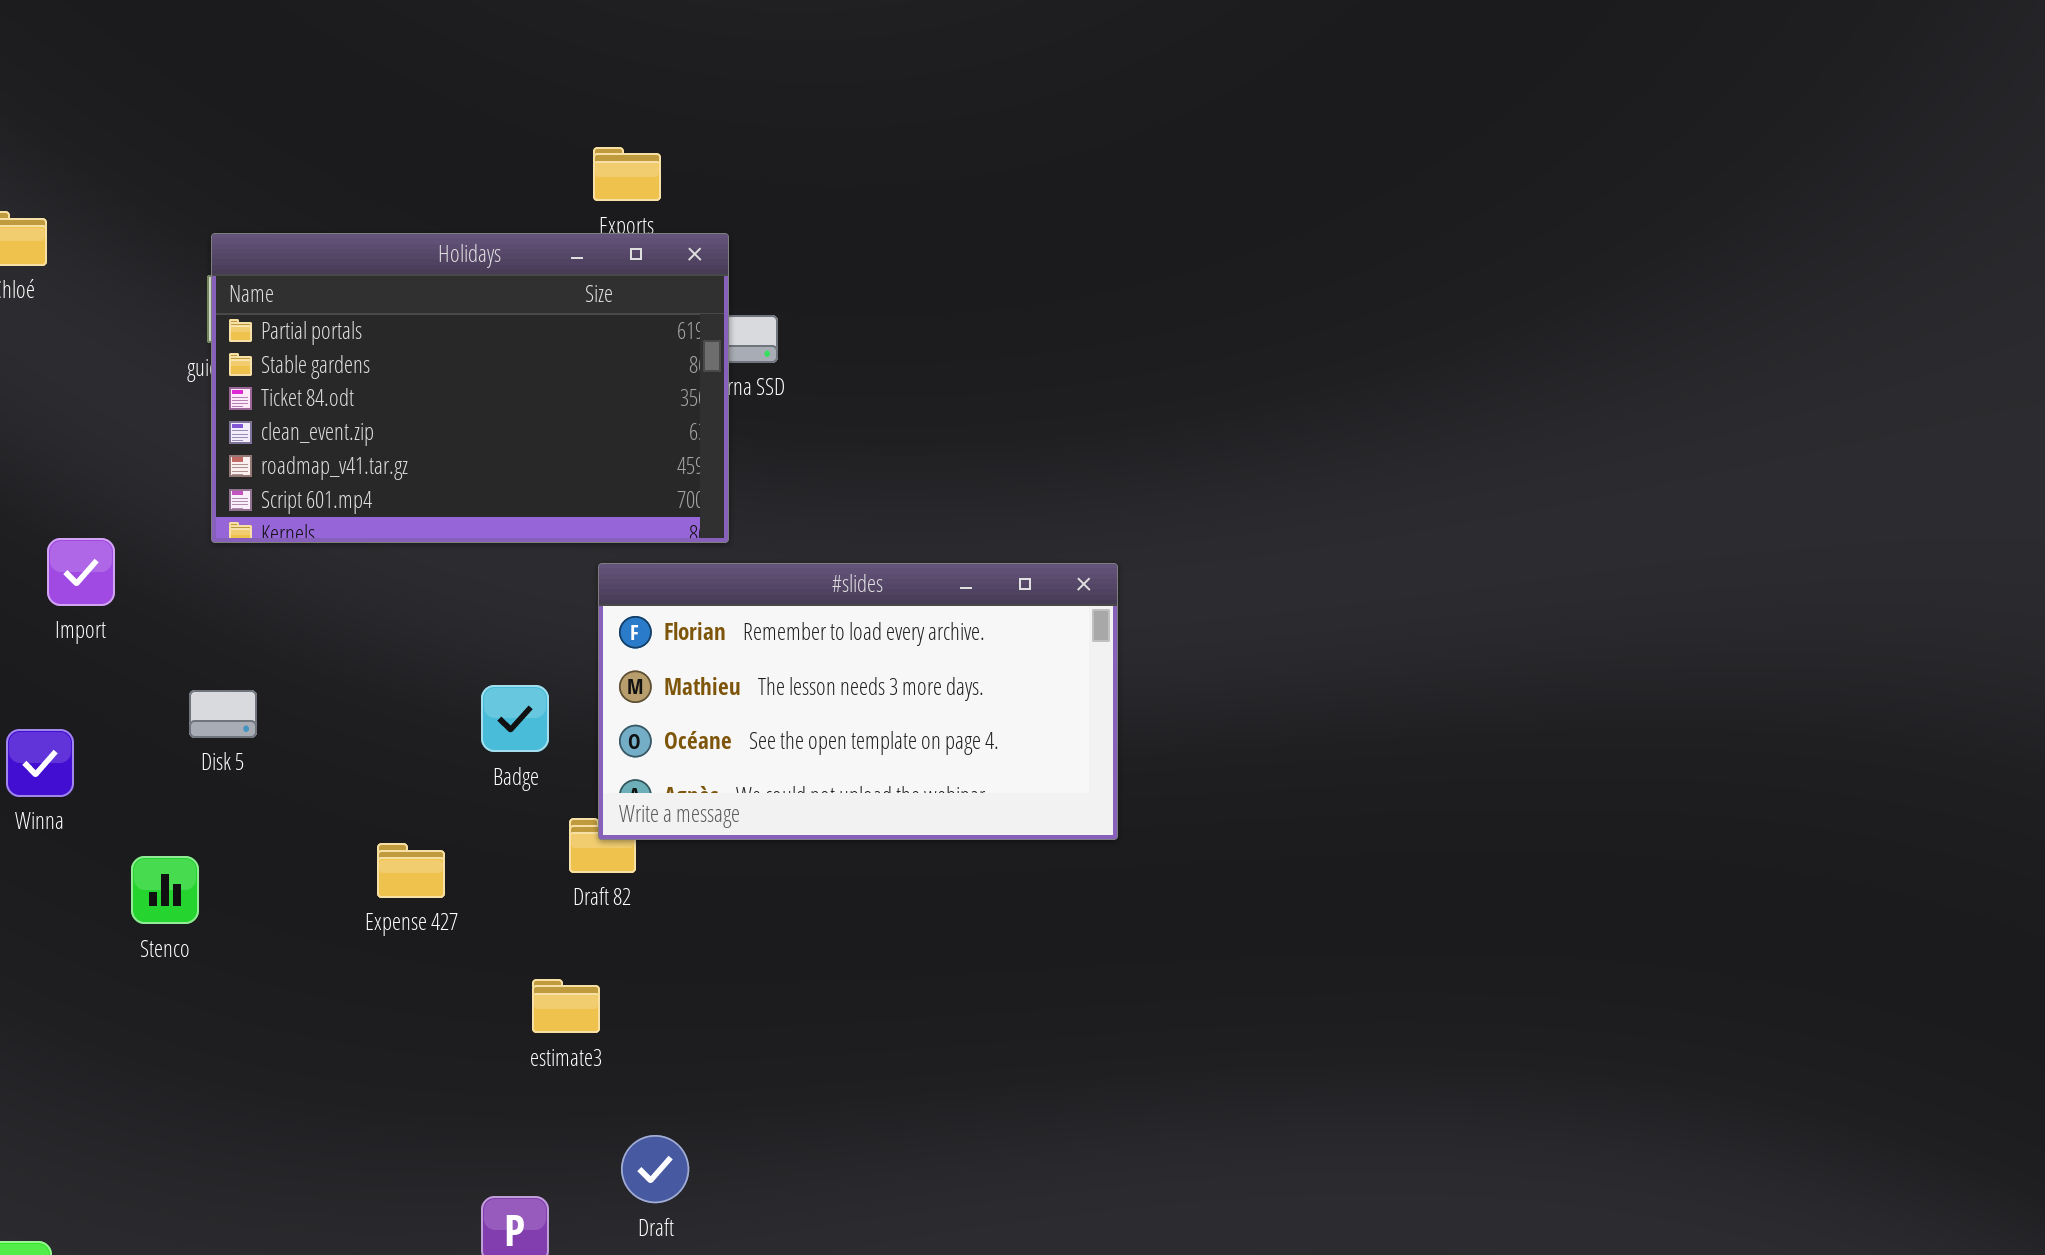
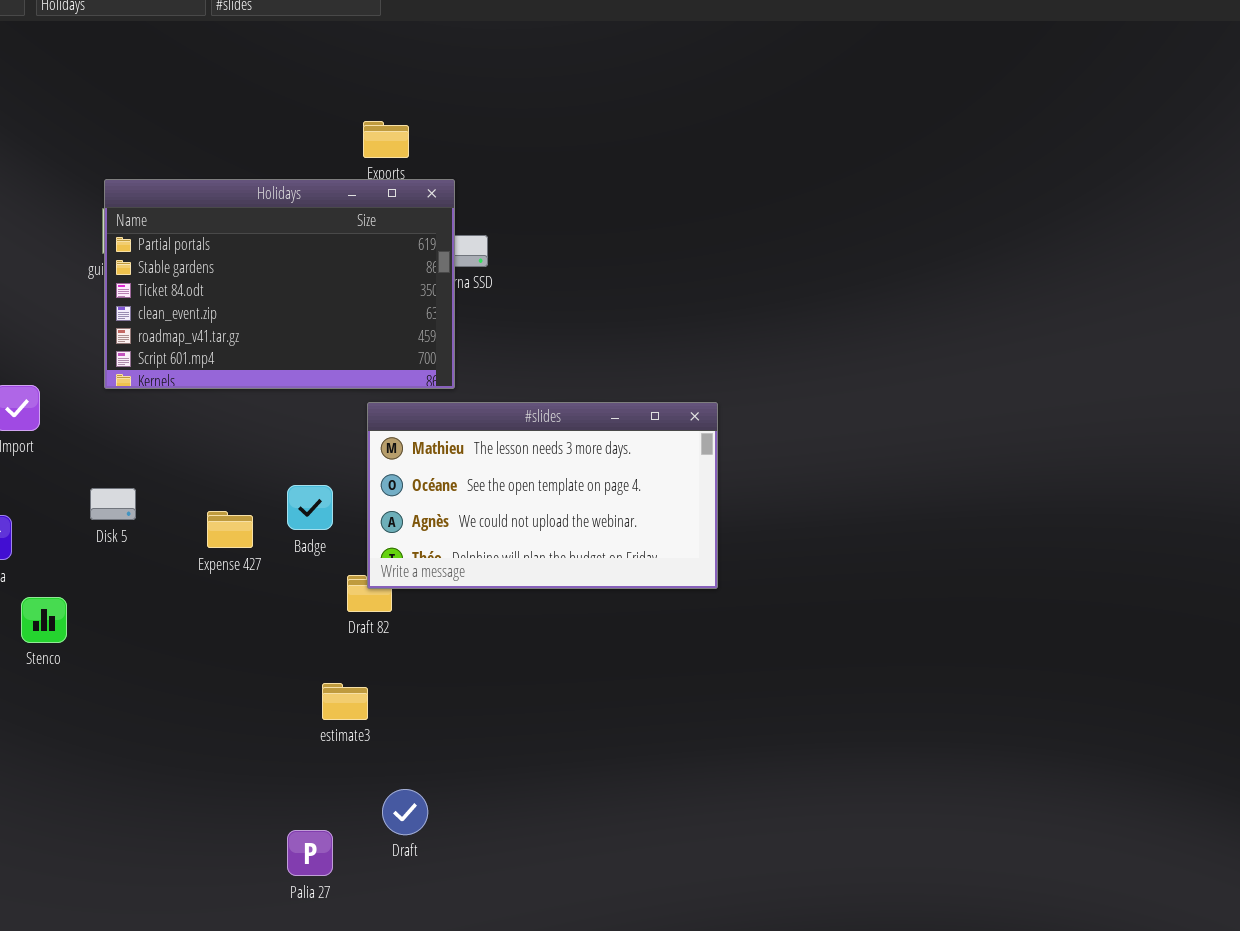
#slides: [598,563,1118,840] -> [367,402,718,589], scrolled down 1 row
Expense 427: [377,843,445,898] -> [207,511,253,548], moved
Stenco: [131,856,199,924] -> [21,597,67,643], moved

